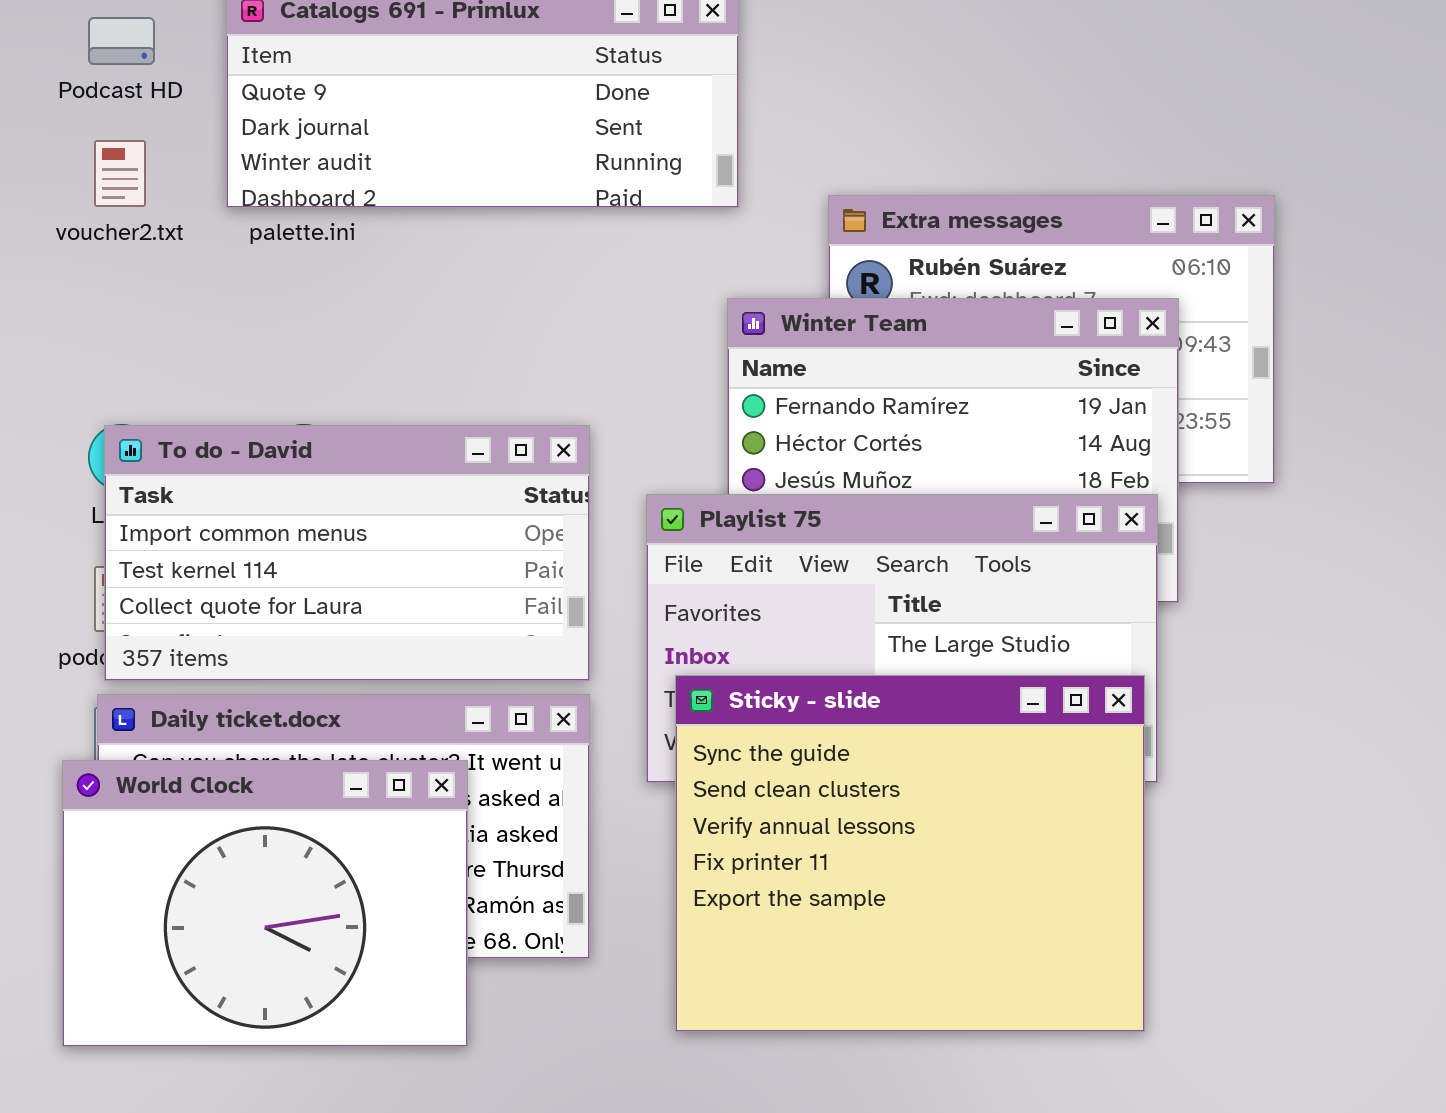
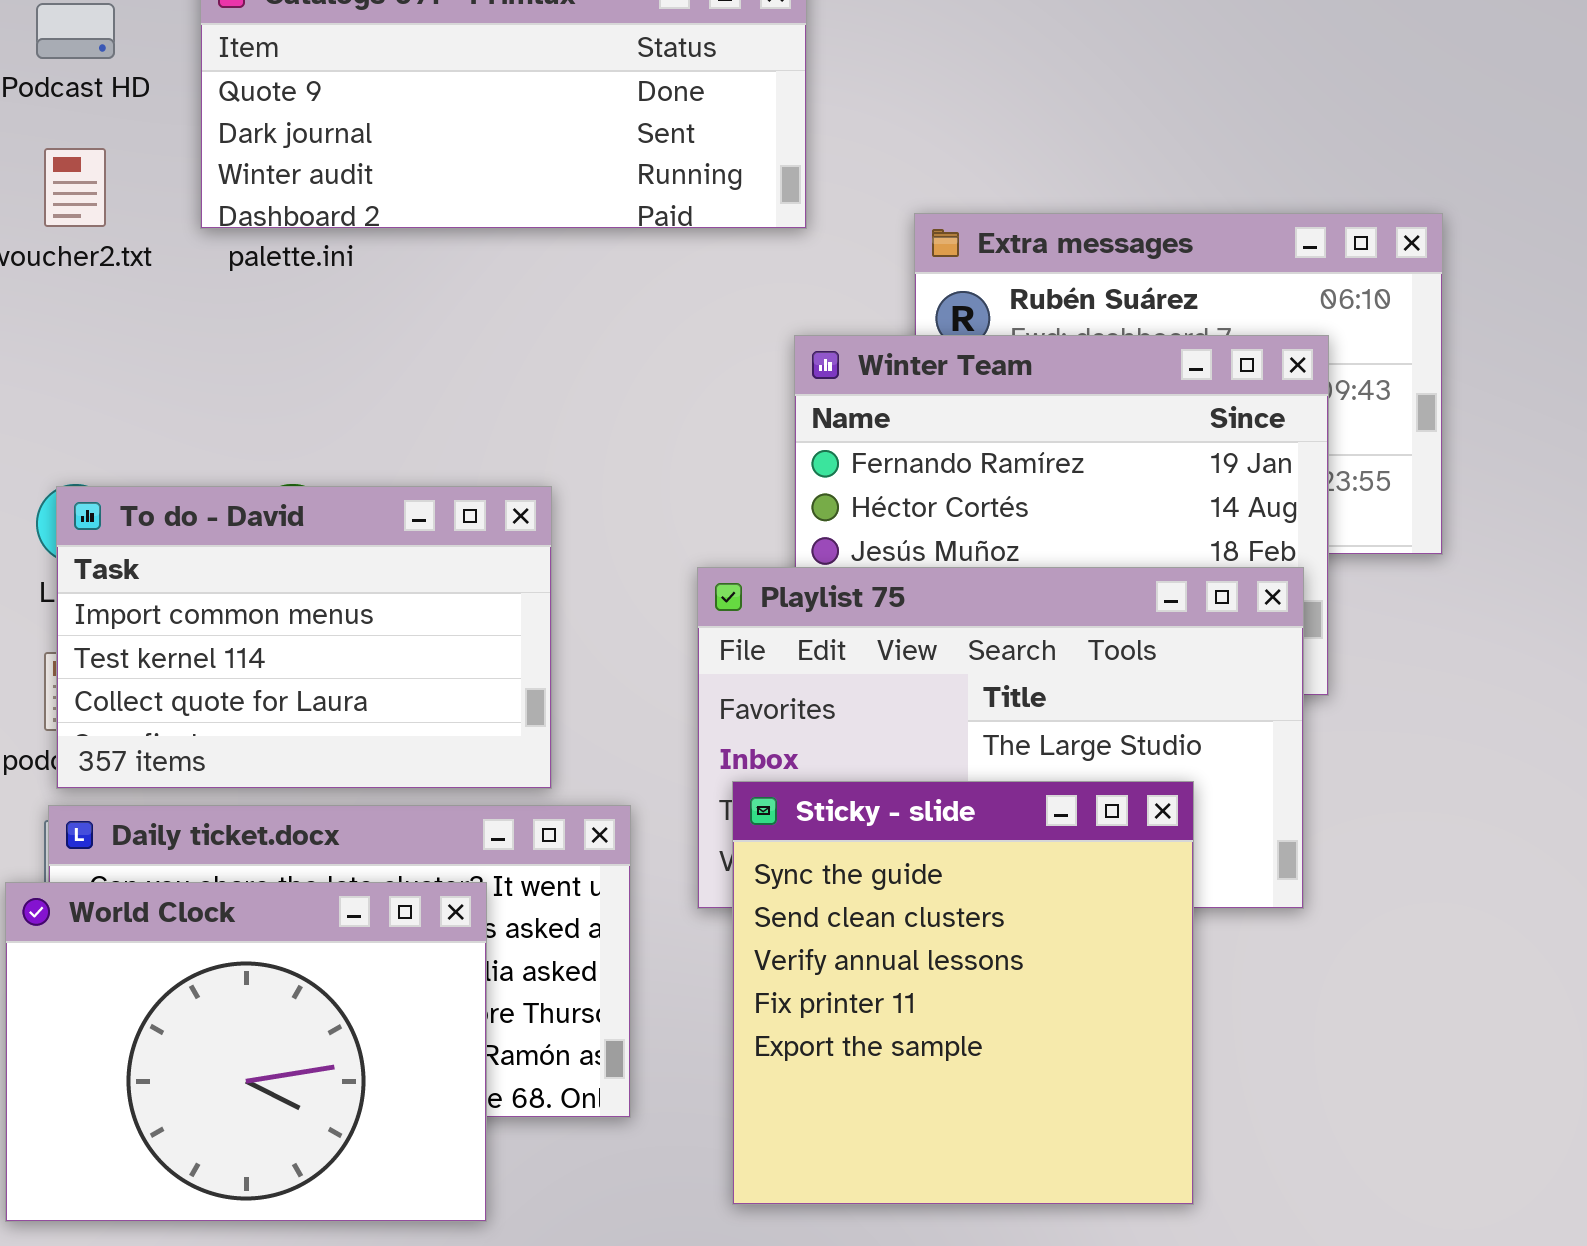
To do - David: [104,425,590,681] -> [56,486,552,789], resized
Sticky - slide: [675,675,1145,1032] -> [732,781,1194,1205], resized

